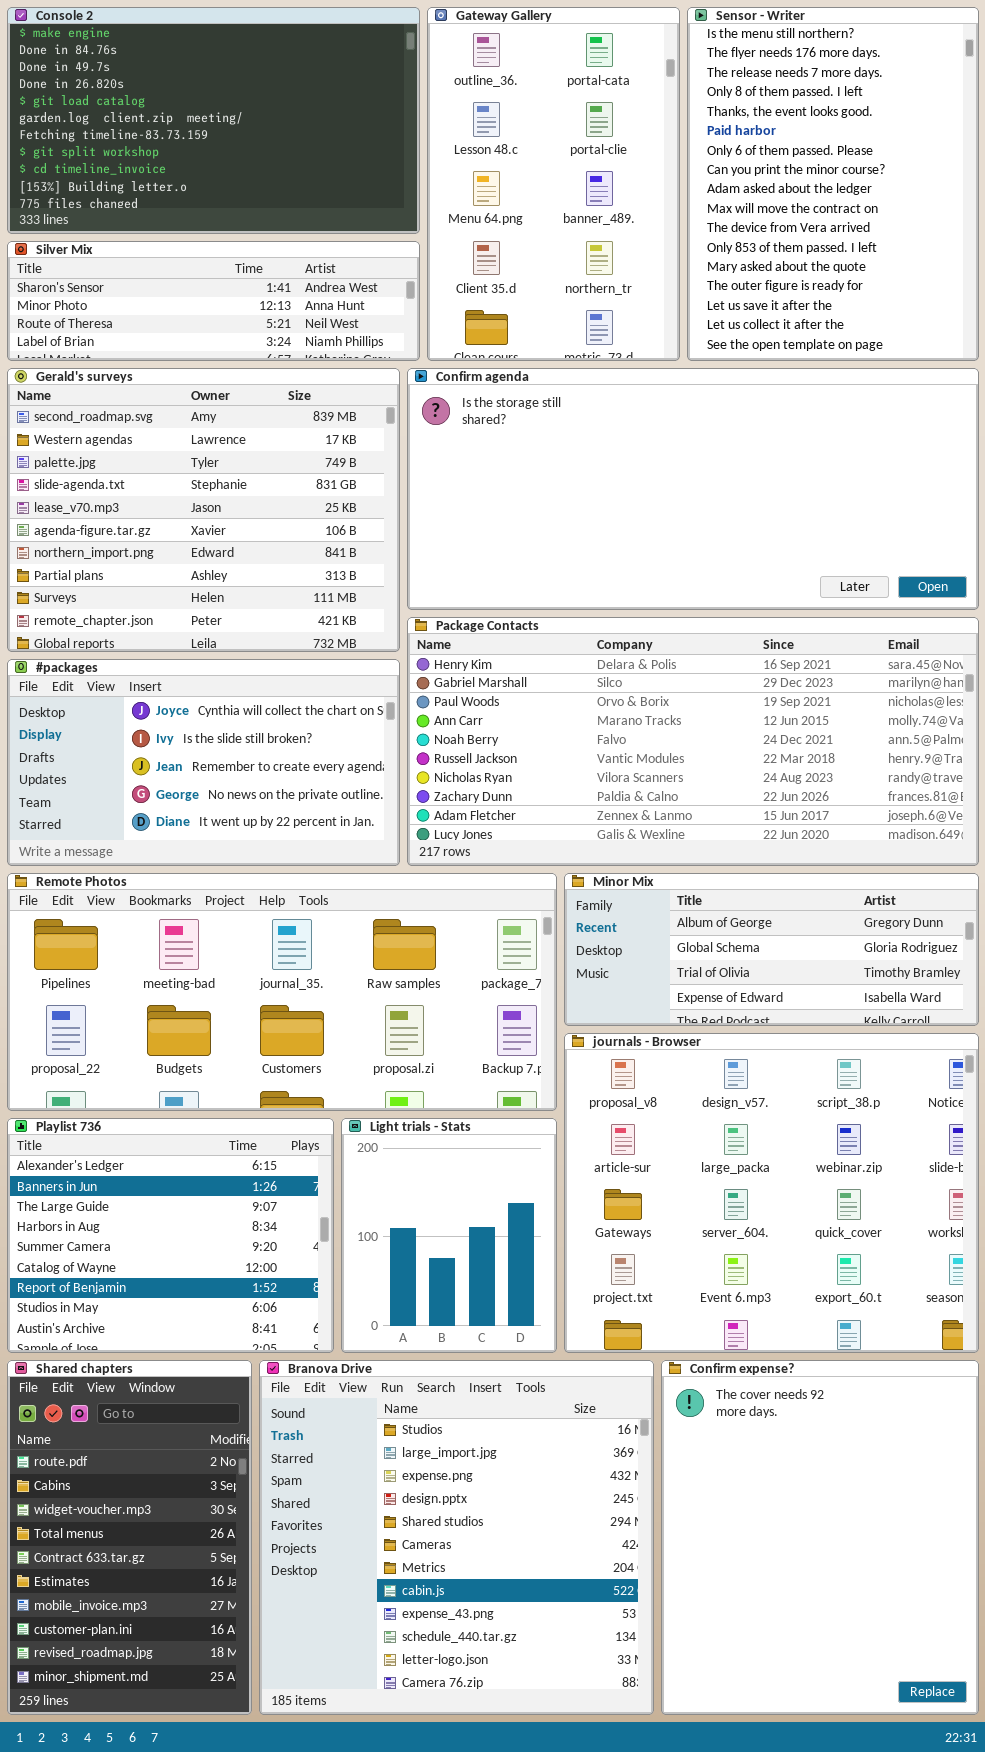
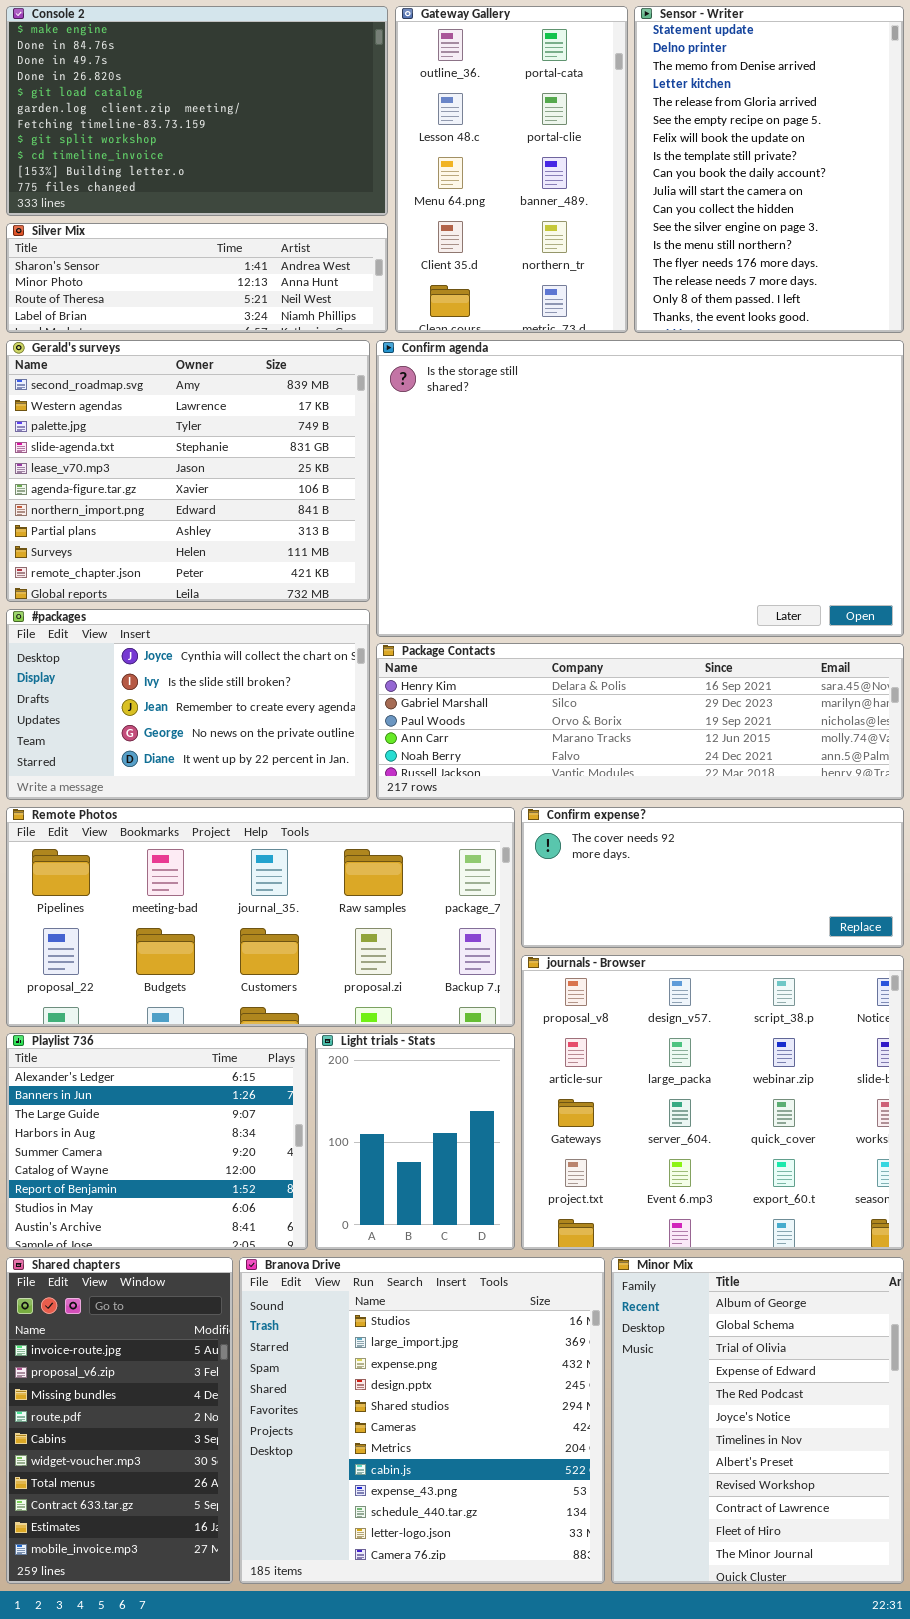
Sensor - Writer: [687,7,979,361] -> [634,6,904,333], scrolled up 12 rows
Confirm agenda: [407,368,979,610] -> [376,340,904,637], resized
Package Contacts: [407,617,979,866] -> [376,643,904,800], resized
Minor Mix: [564,873,979,1026] -> [611,1257,904,1584], moved, resized
Shared chapters: [7,1360,252,1715] -> [6,1257,233,1584], scrolled up 3 rows
Confirm expense?: [661,1360,979,1715] -> [521,807,904,948], moved, resized

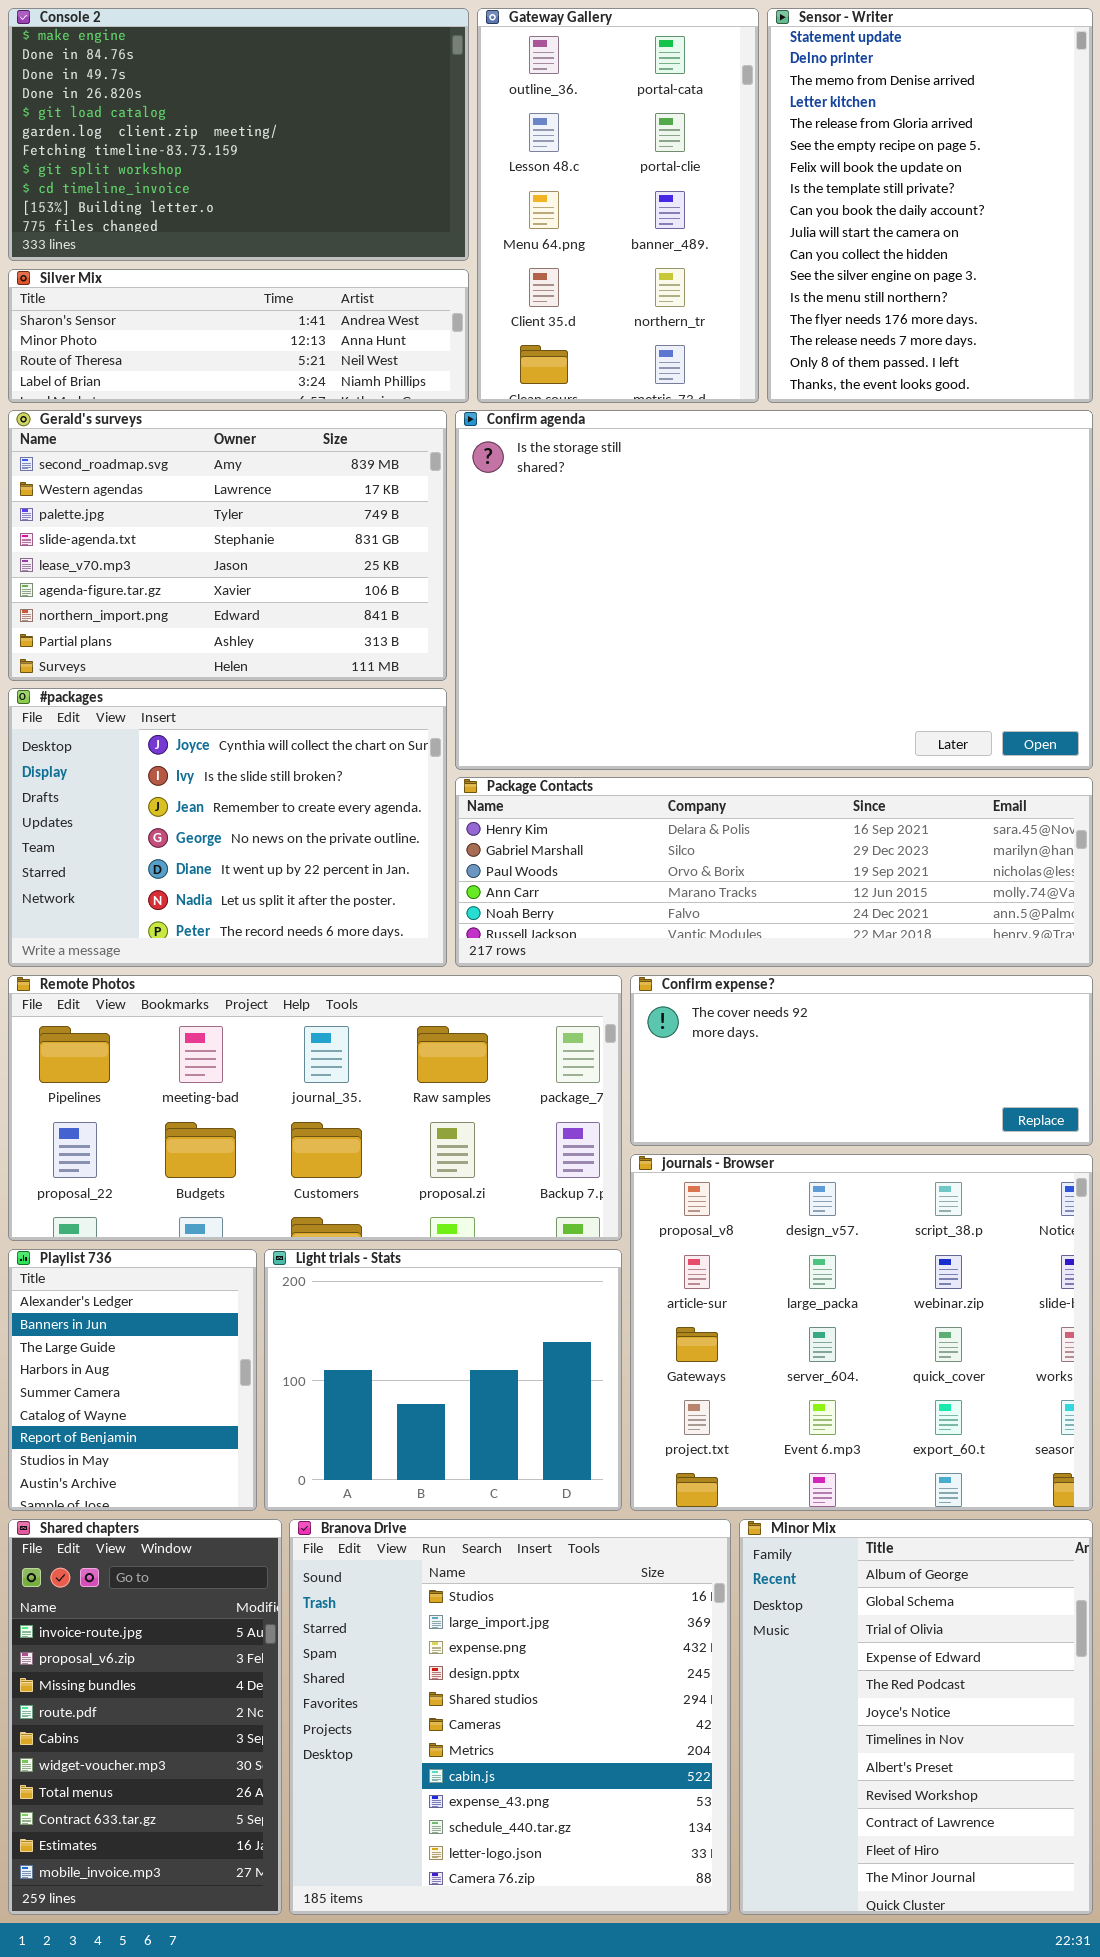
Gerald's surveys: [6,340,370,602] -> [8,410,447,681], resized
#packages: [6,609,370,800] -> [8,688,447,967], resized
Playlist 736: [6,1033,308,1250] -> [8,1249,257,1511], resized
Light trials - Stats: [315,1033,515,1250] -> [264,1249,622,1511], resized

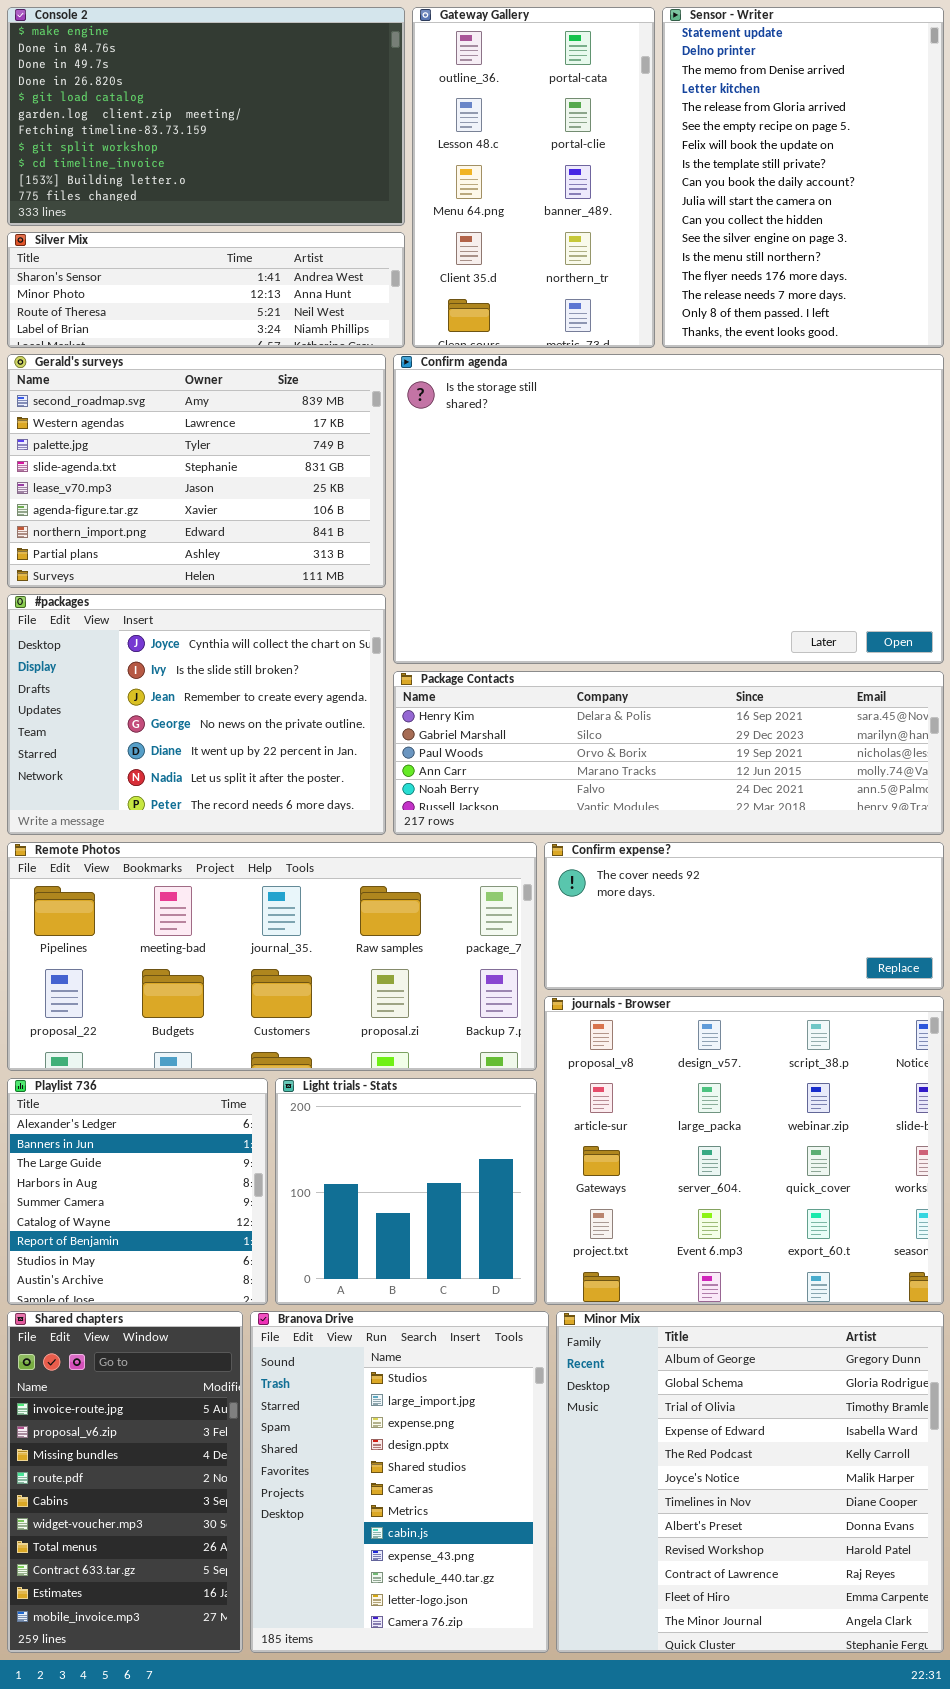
Playlist 736: [8,1249,257,1511] -> [7,1078,268,1305], resized
Light trials - Stats: [264,1249,622,1511] -> [275,1078,537,1305], resized
Branova Drive: [289,1519,731,1915] -> [250,1311,549,1653], resized
Minor Mix: [739,1519,1093,1915] -> [556,1311,944,1653], resized

